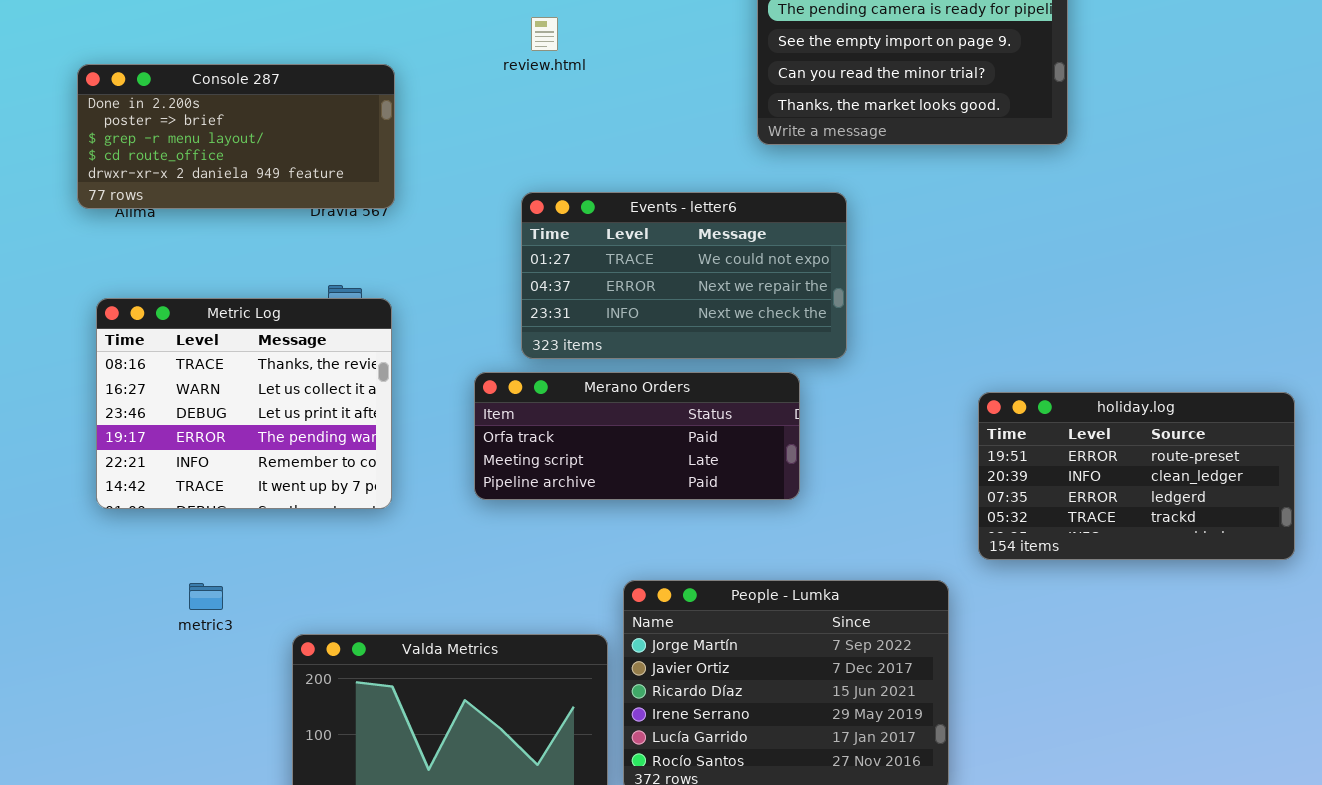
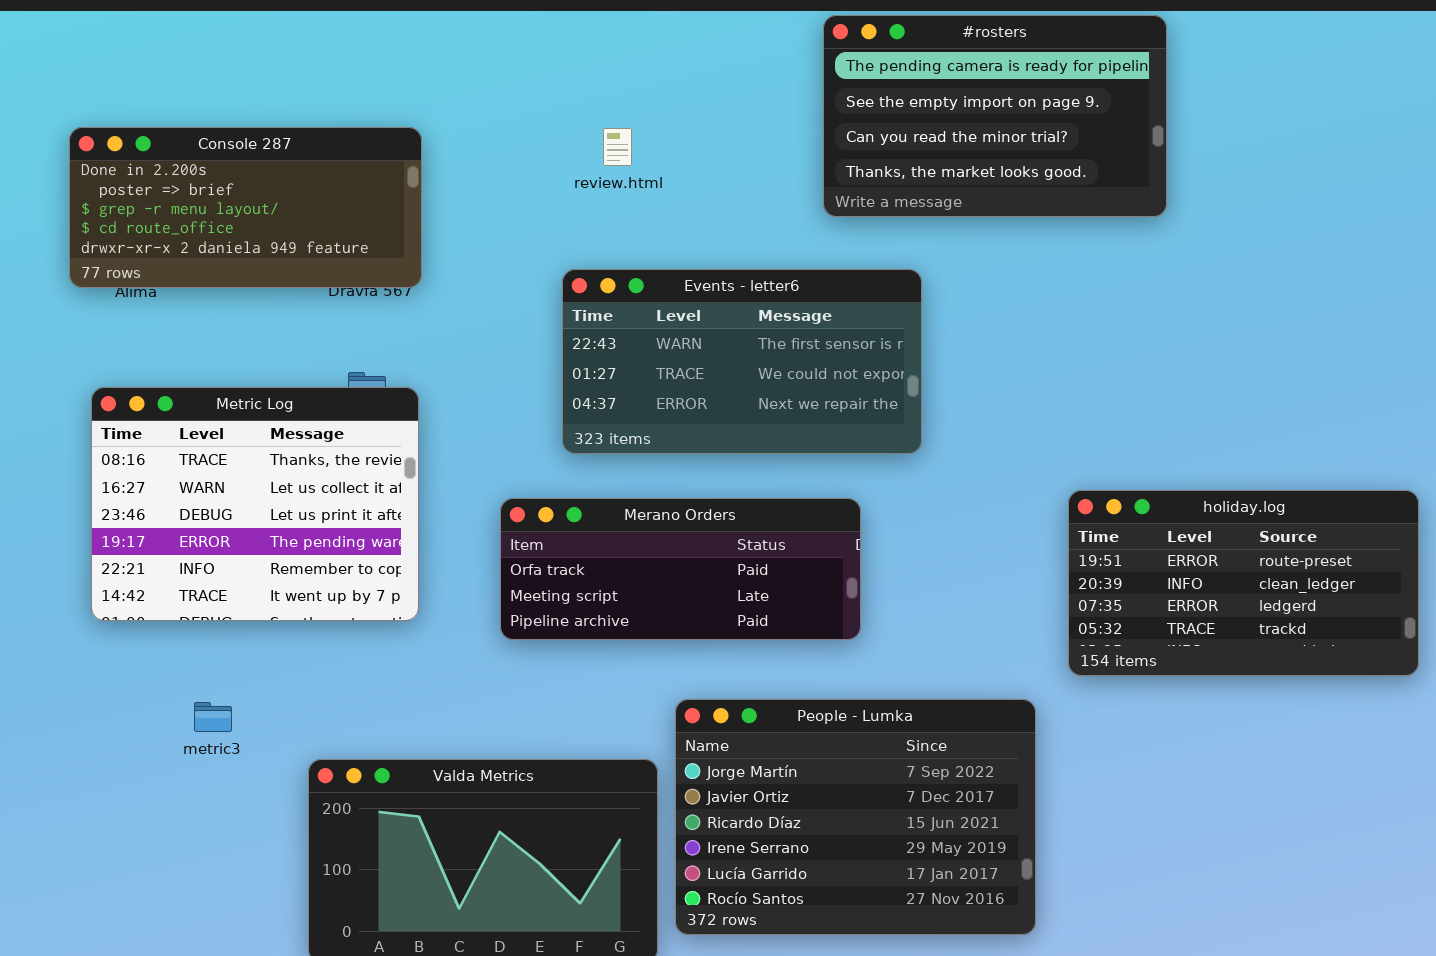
review.html: [531,17,558,51] -> [603,128,632,166], moved
Events - letter6: [521,192,847,359] -> [562,269,922,454], scrolled up 1 row
Merano Orders: [474,372,800,500] -> [500,498,861,640], moved

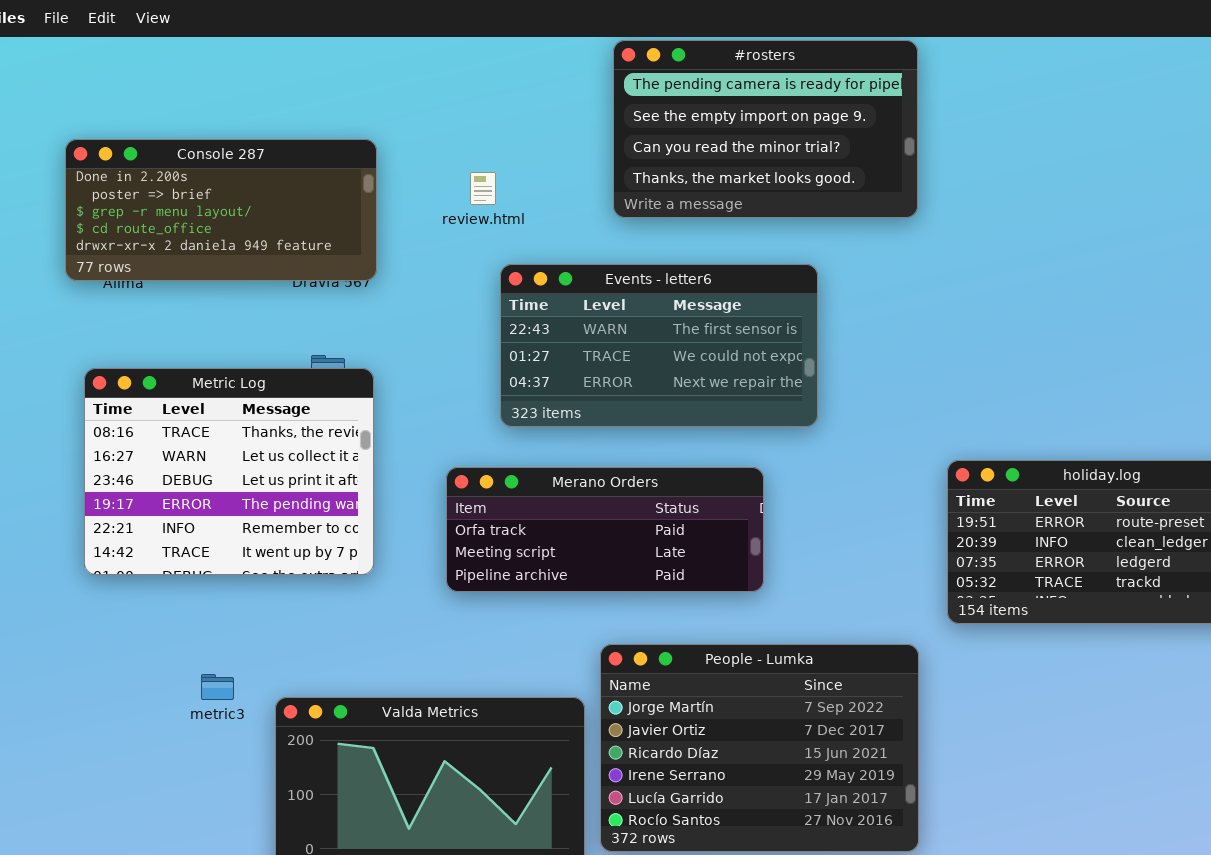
#rosters: [823,15,1167,217] -> [613,40,918,218], moved
review.html: [603,128,632,166] -> [470,172,496,205], moved
metric3: [194,702,232,732] -> [201,674,234,700], moved

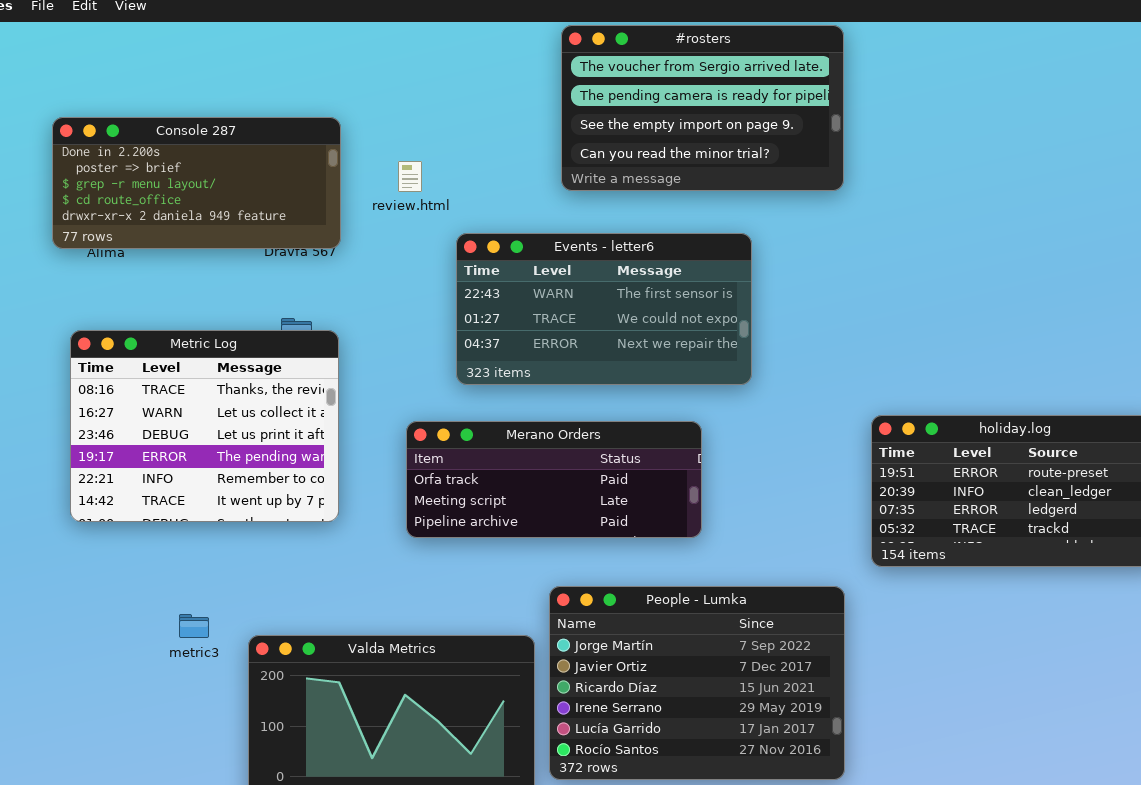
#rosters: [613,40,918,218] -> [561,25,844,191], scrolled up 1 row
review.html: [470,172,496,205] -> [398,161,422,192], moved

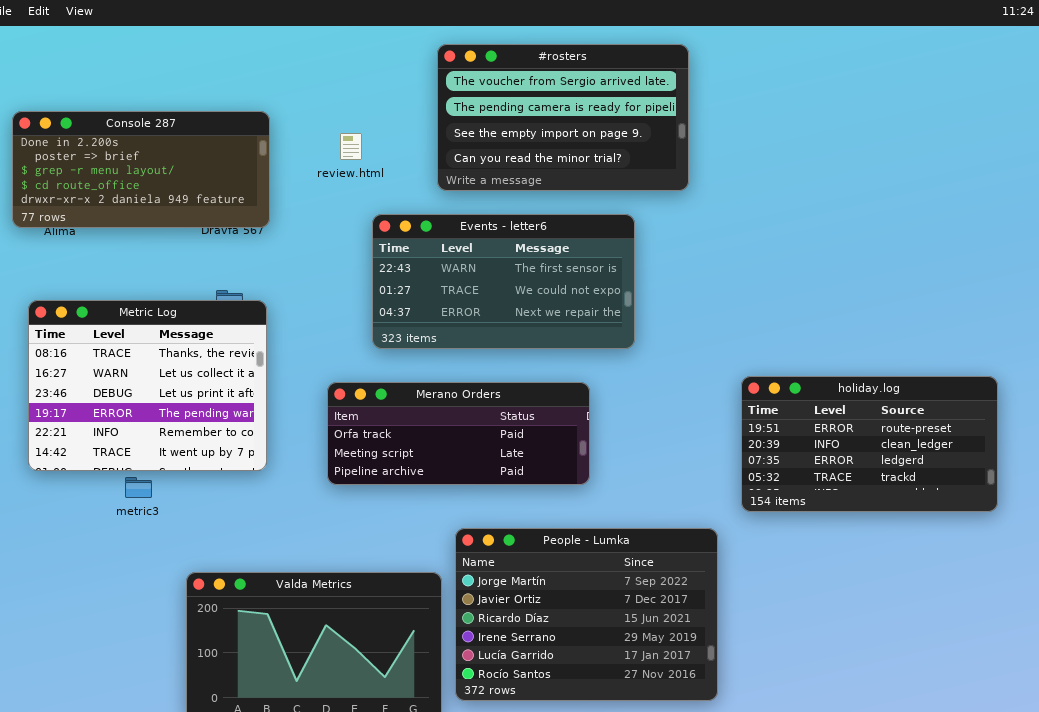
#rosters: [561,25,844,191] -> [437,44,689,191], moved
review.html: [398,161,422,192] -> [340,133,362,160], moved
metric3: [179,614,209,638] -> [125,477,152,498], moved

